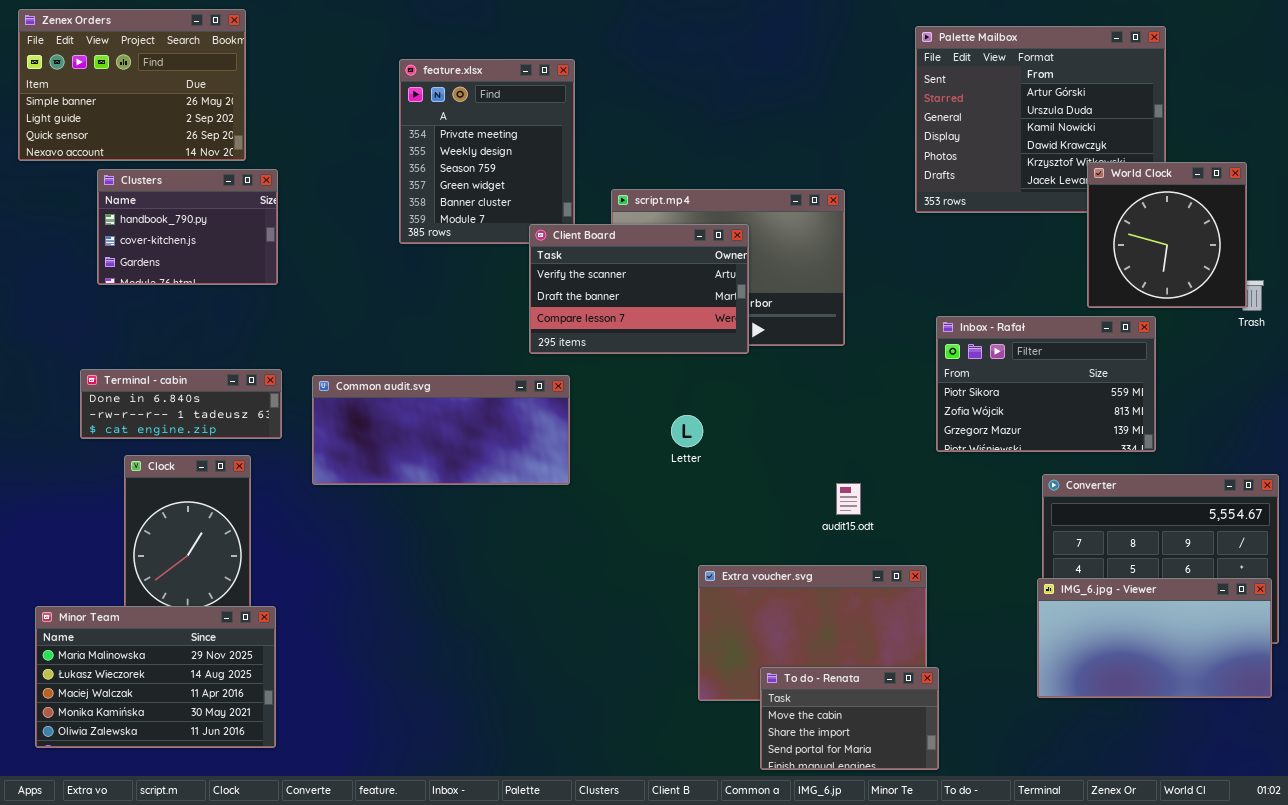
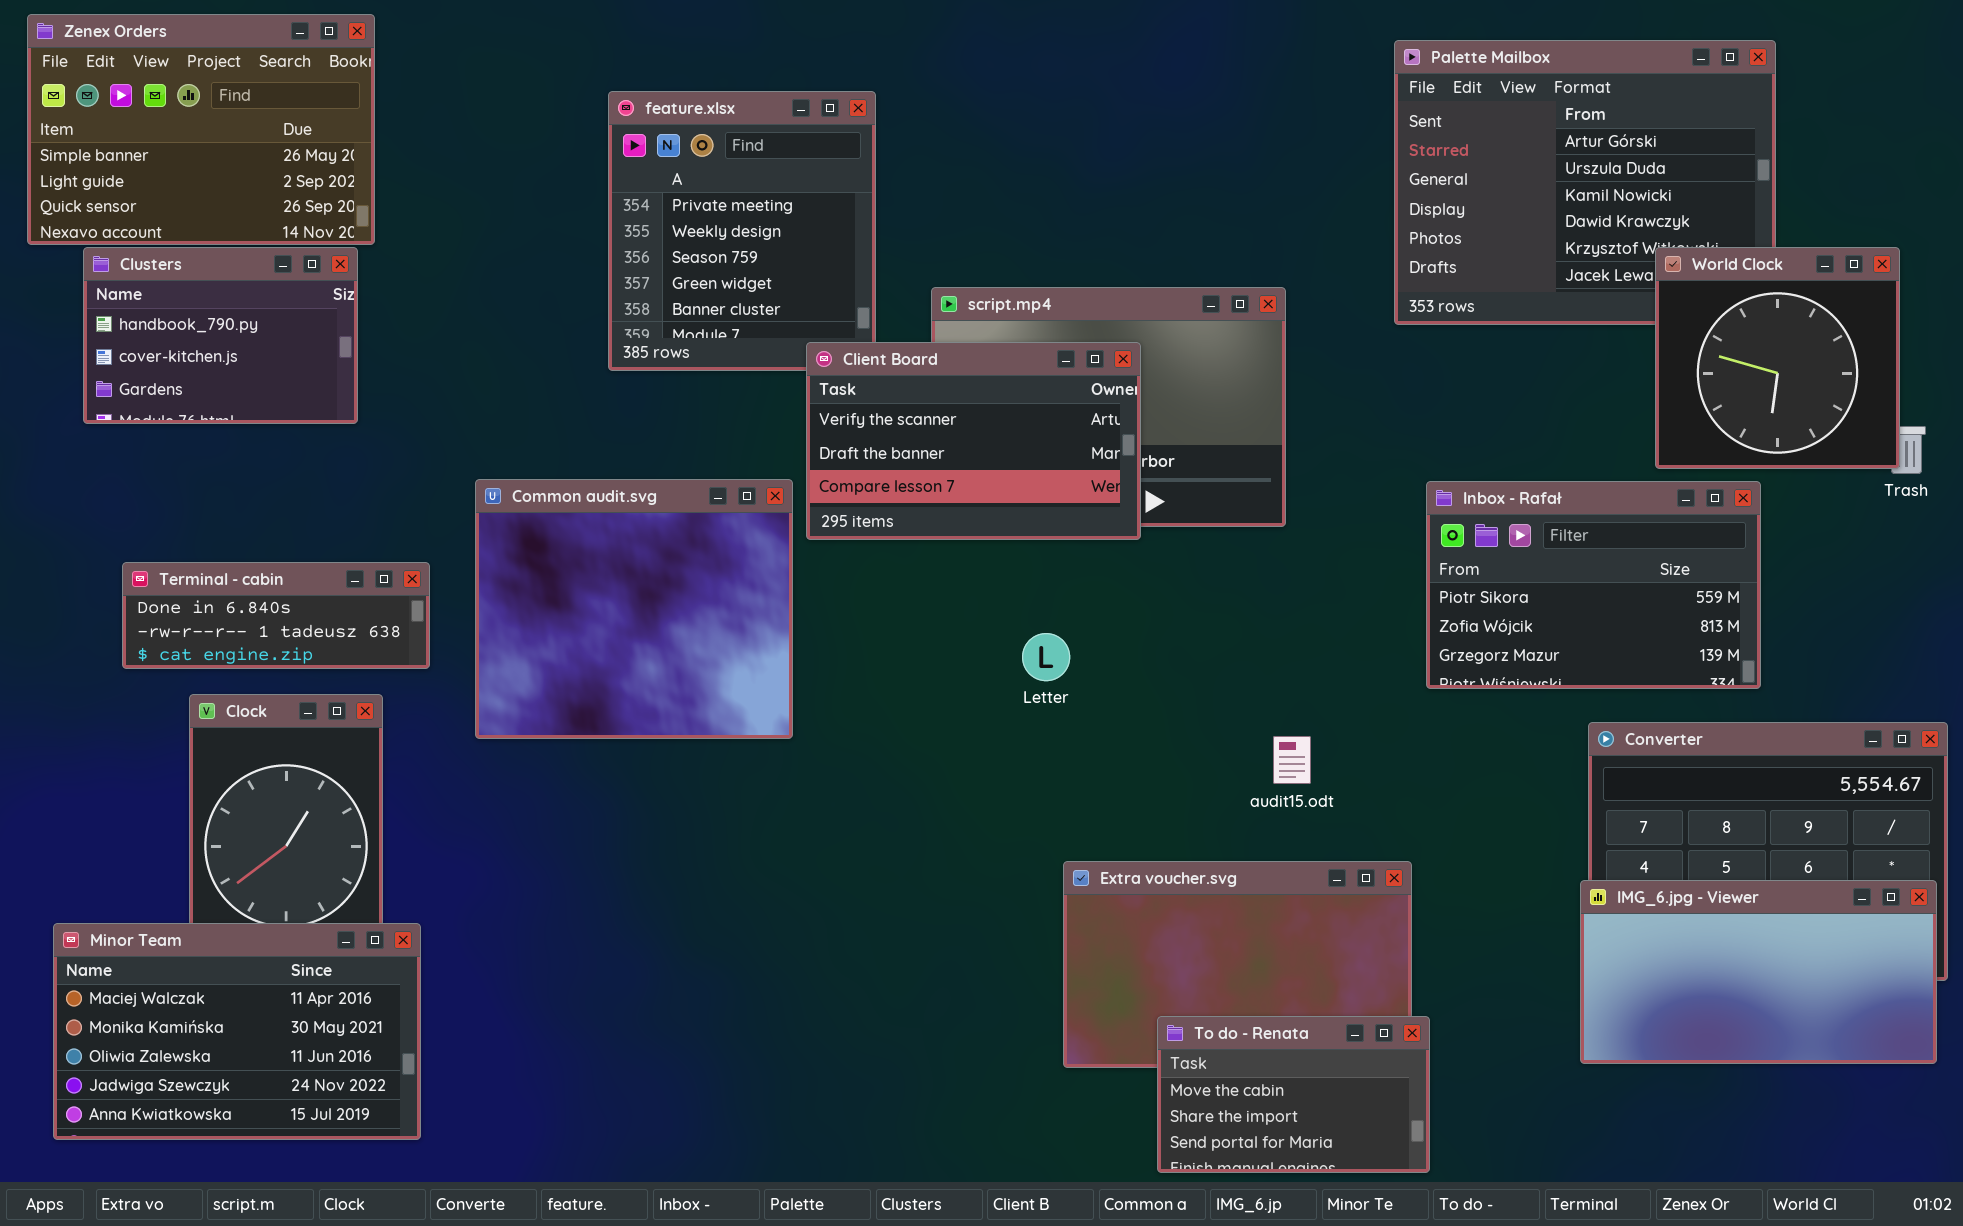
Clusters: [97,169,278,285] -> [83,247,358,424], moved
Common audit.svg: [312,375,570,485] -> [475,479,793,739], resized
Minor Team: [35,606,276,748] -> [53,923,421,1140], scrolled down 2 rows

